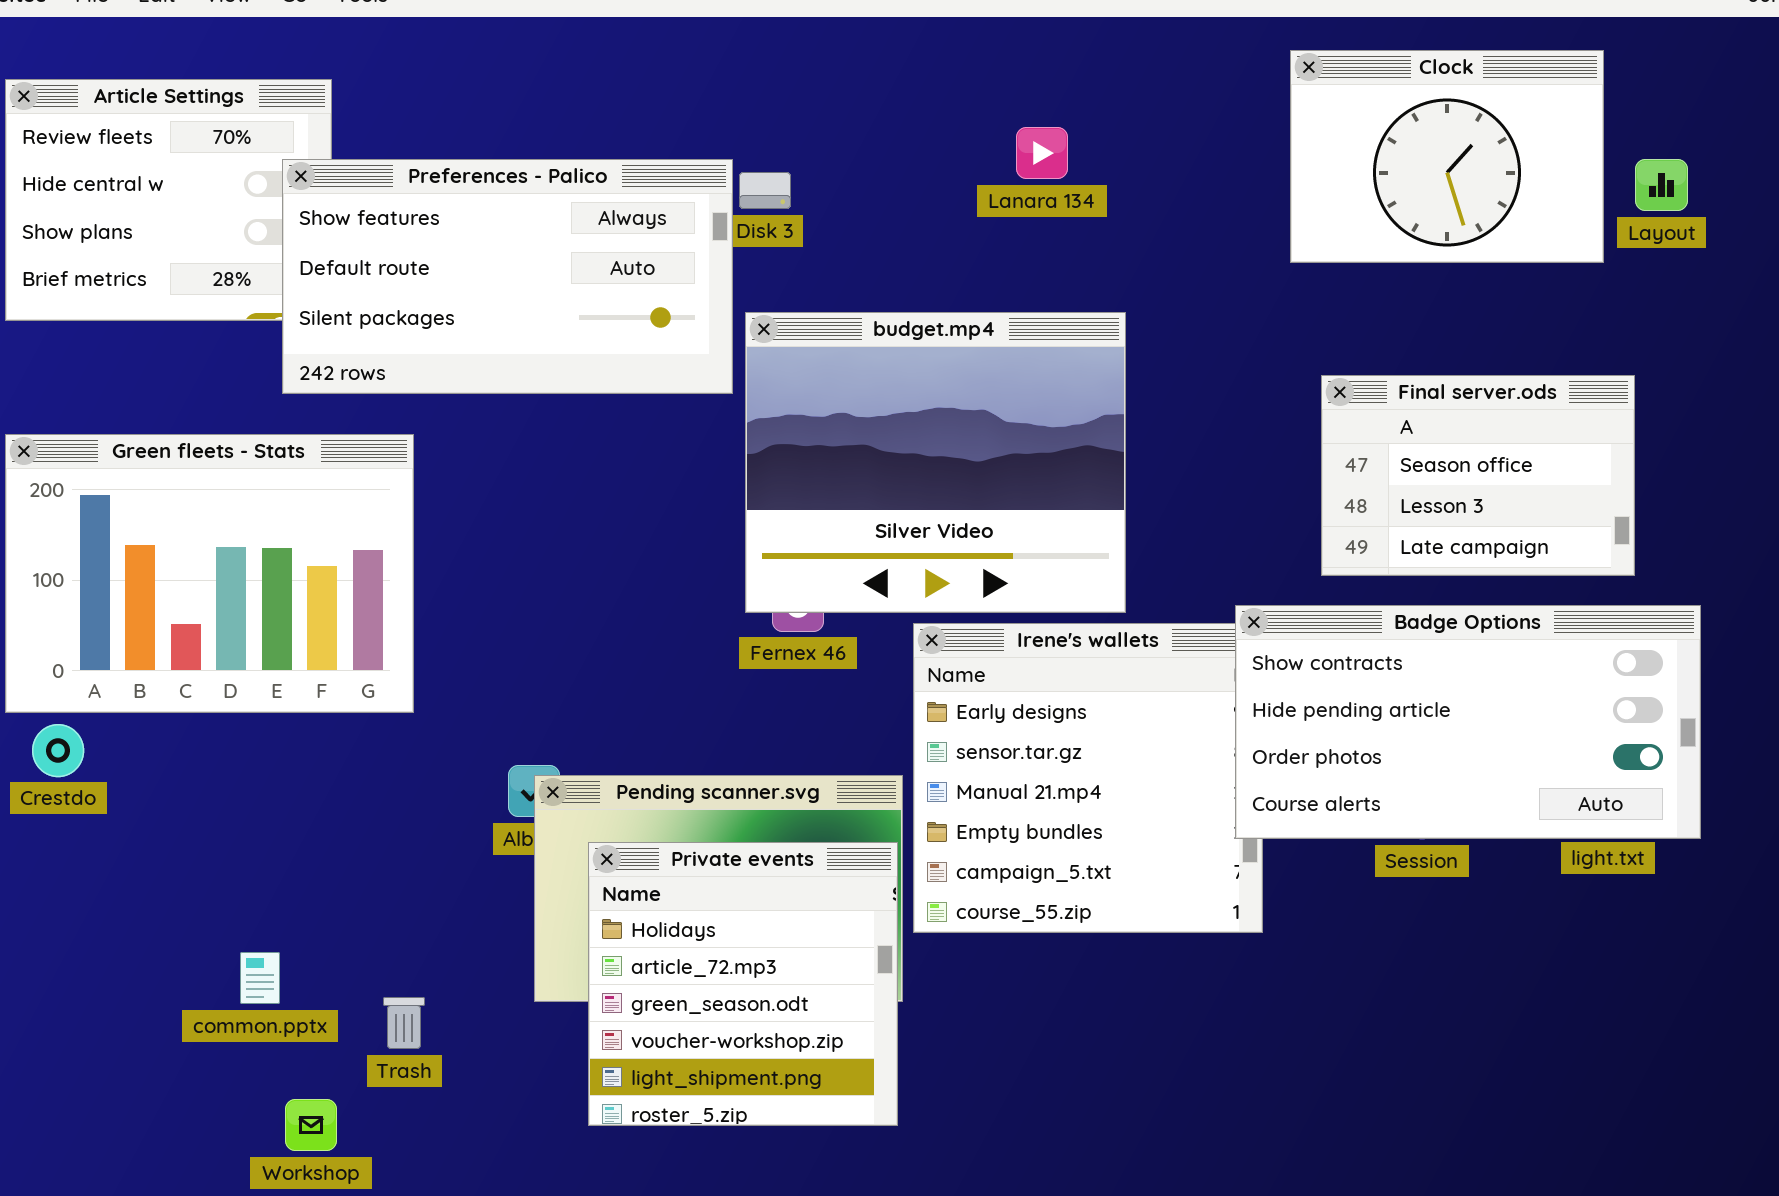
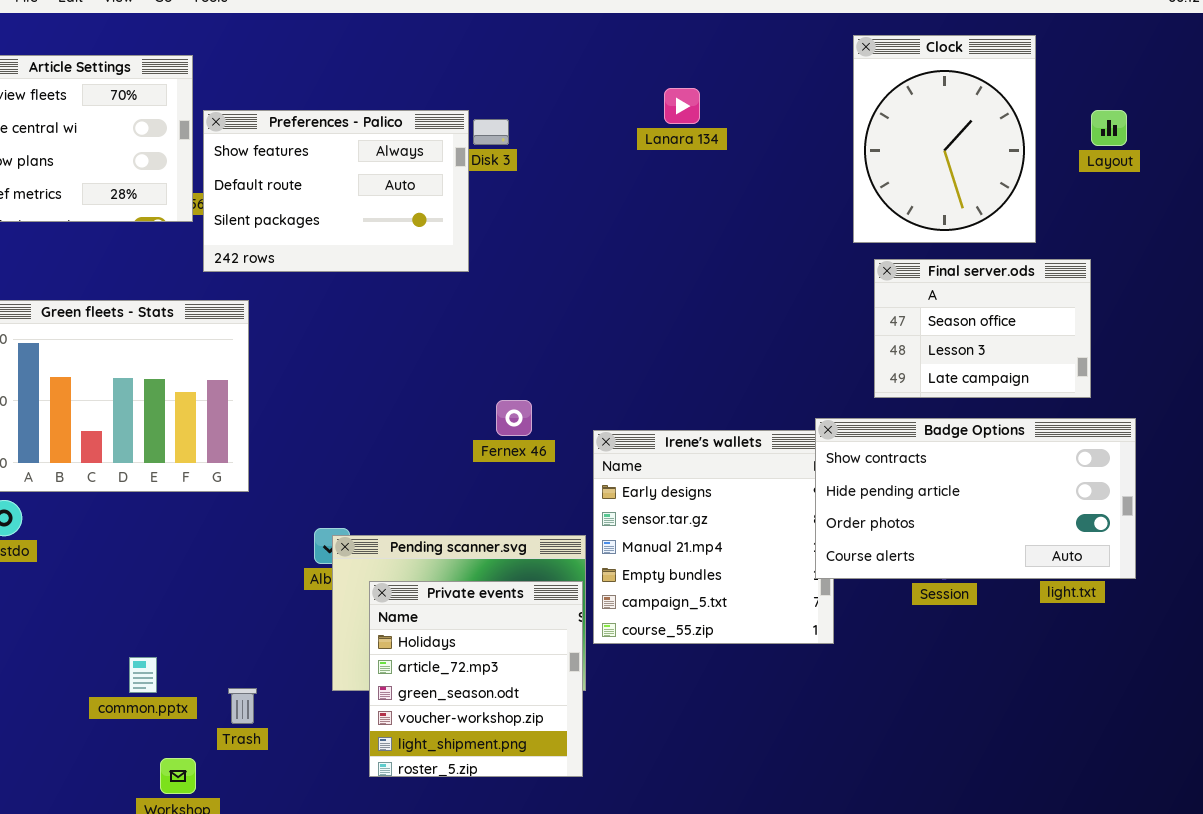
Clock: [1290,50,1604,263] -> [853,35,1036,243], resized
Preferences - Palico: [282,159,733,394] -> [203,110,469,272], resized
budget.mp4: [745,312,1126,613] -> none, closed

